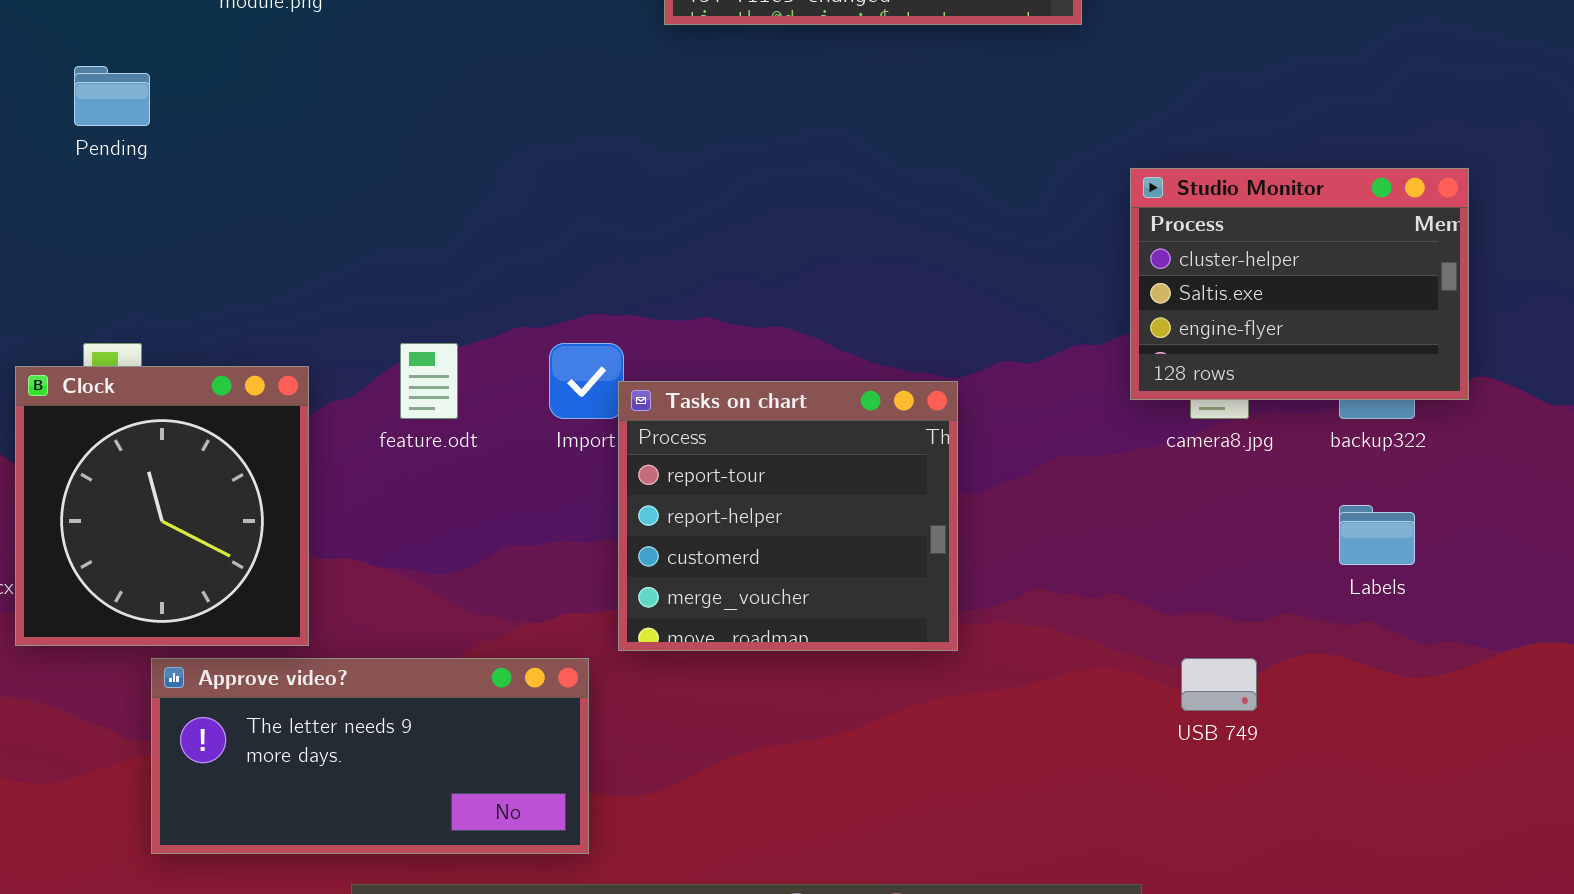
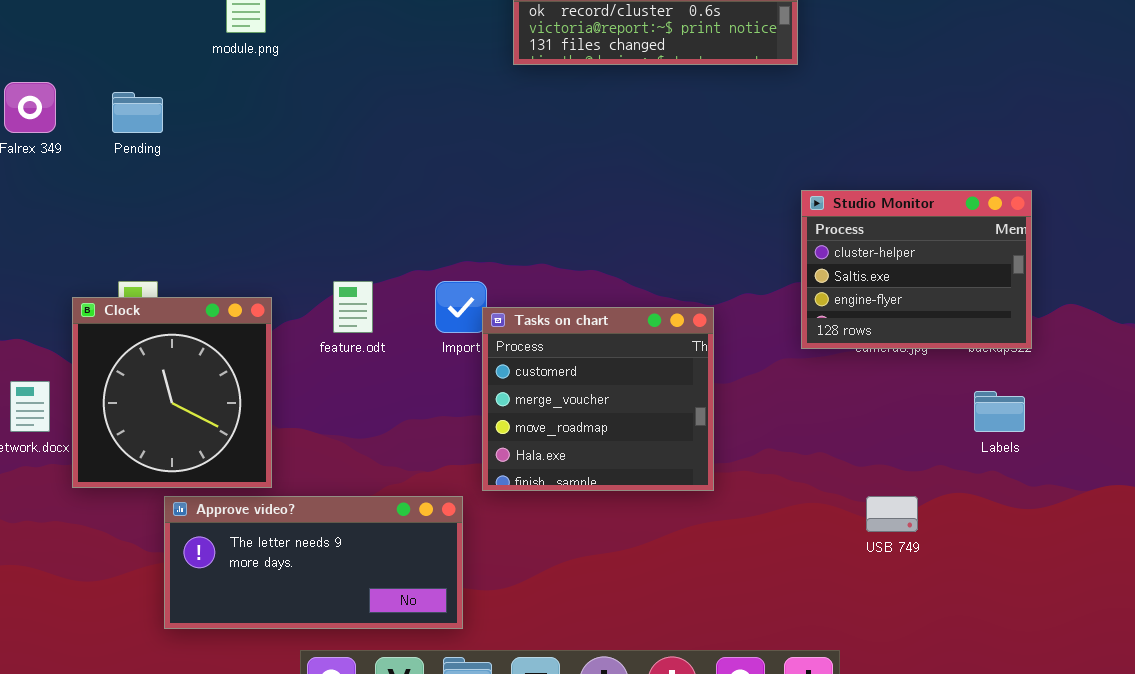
Studio Monitor: [1130,168,1469,400] -> [801,190,1032,349], moved
Tasks on chart: [618,381,958,651] -> [482,307,714,491], scrolled down 2 rows

